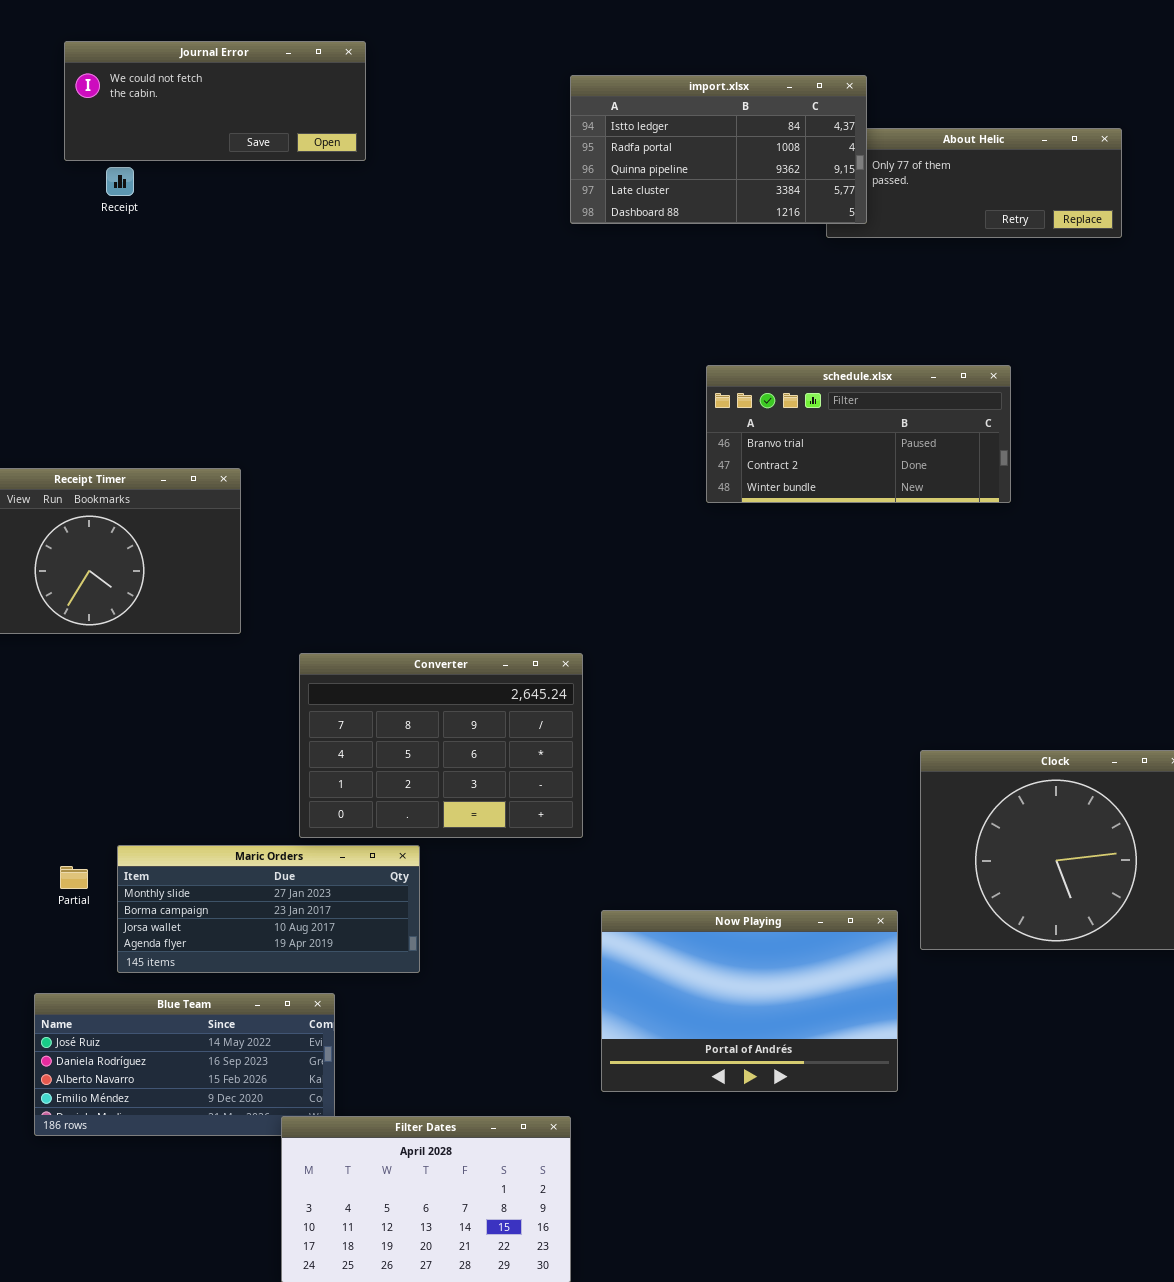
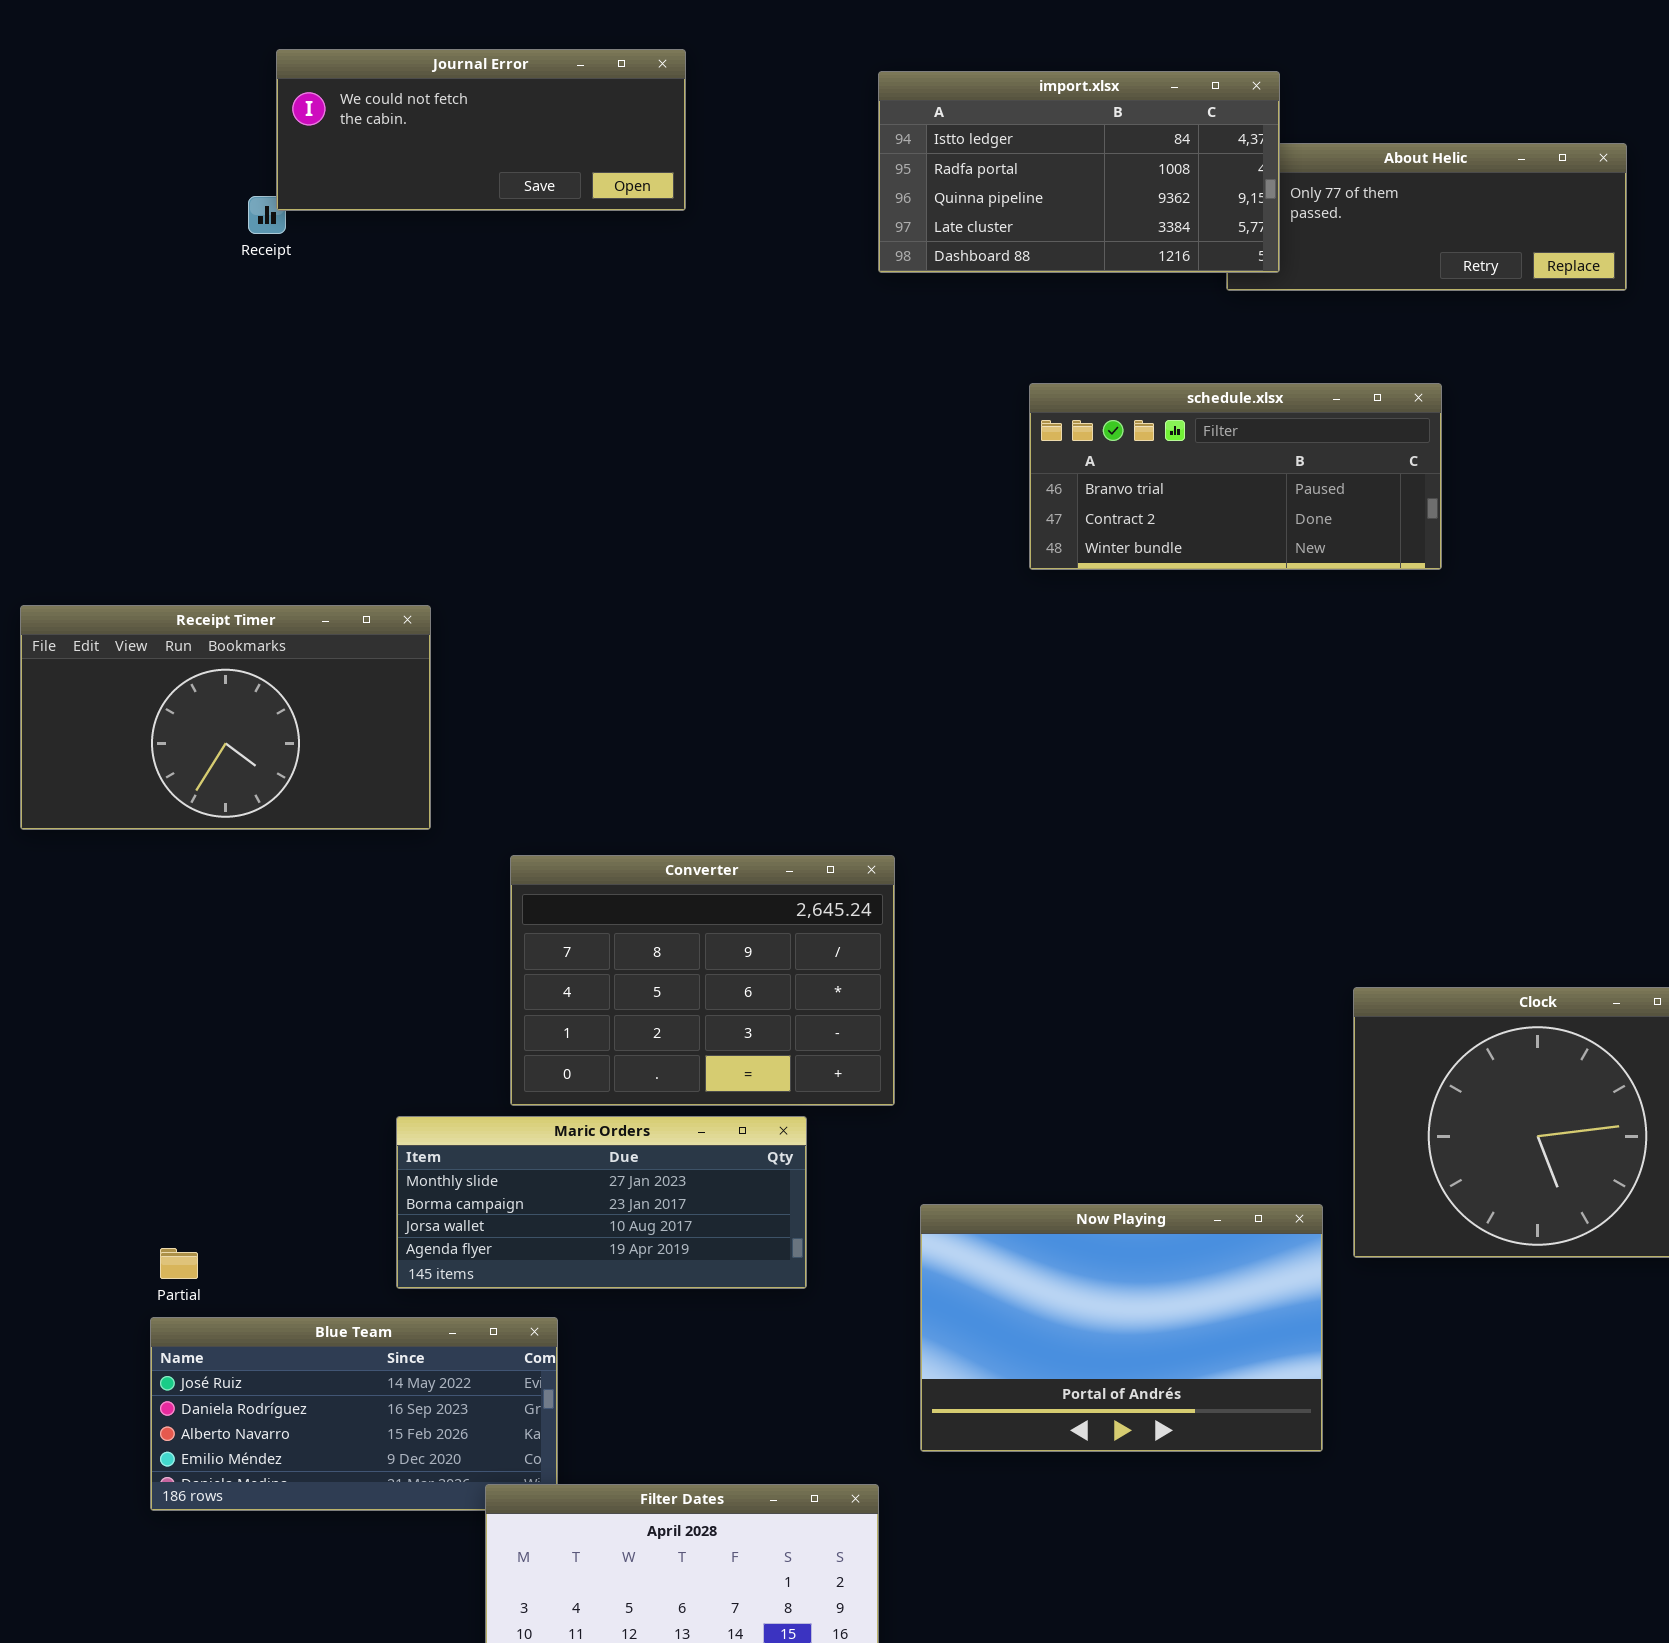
Journal Error: [64,41,366,161] -> [276,49,686,211], moved
schedule.xlsx: [706,365,1011,503] -> [1029,383,1442,570], moved
Maric Orders: [117,845,420,973] -> [396,1116,807,1289], moved
Partial: [60,866,88,889] -> [160,1248,198,1279], moved

